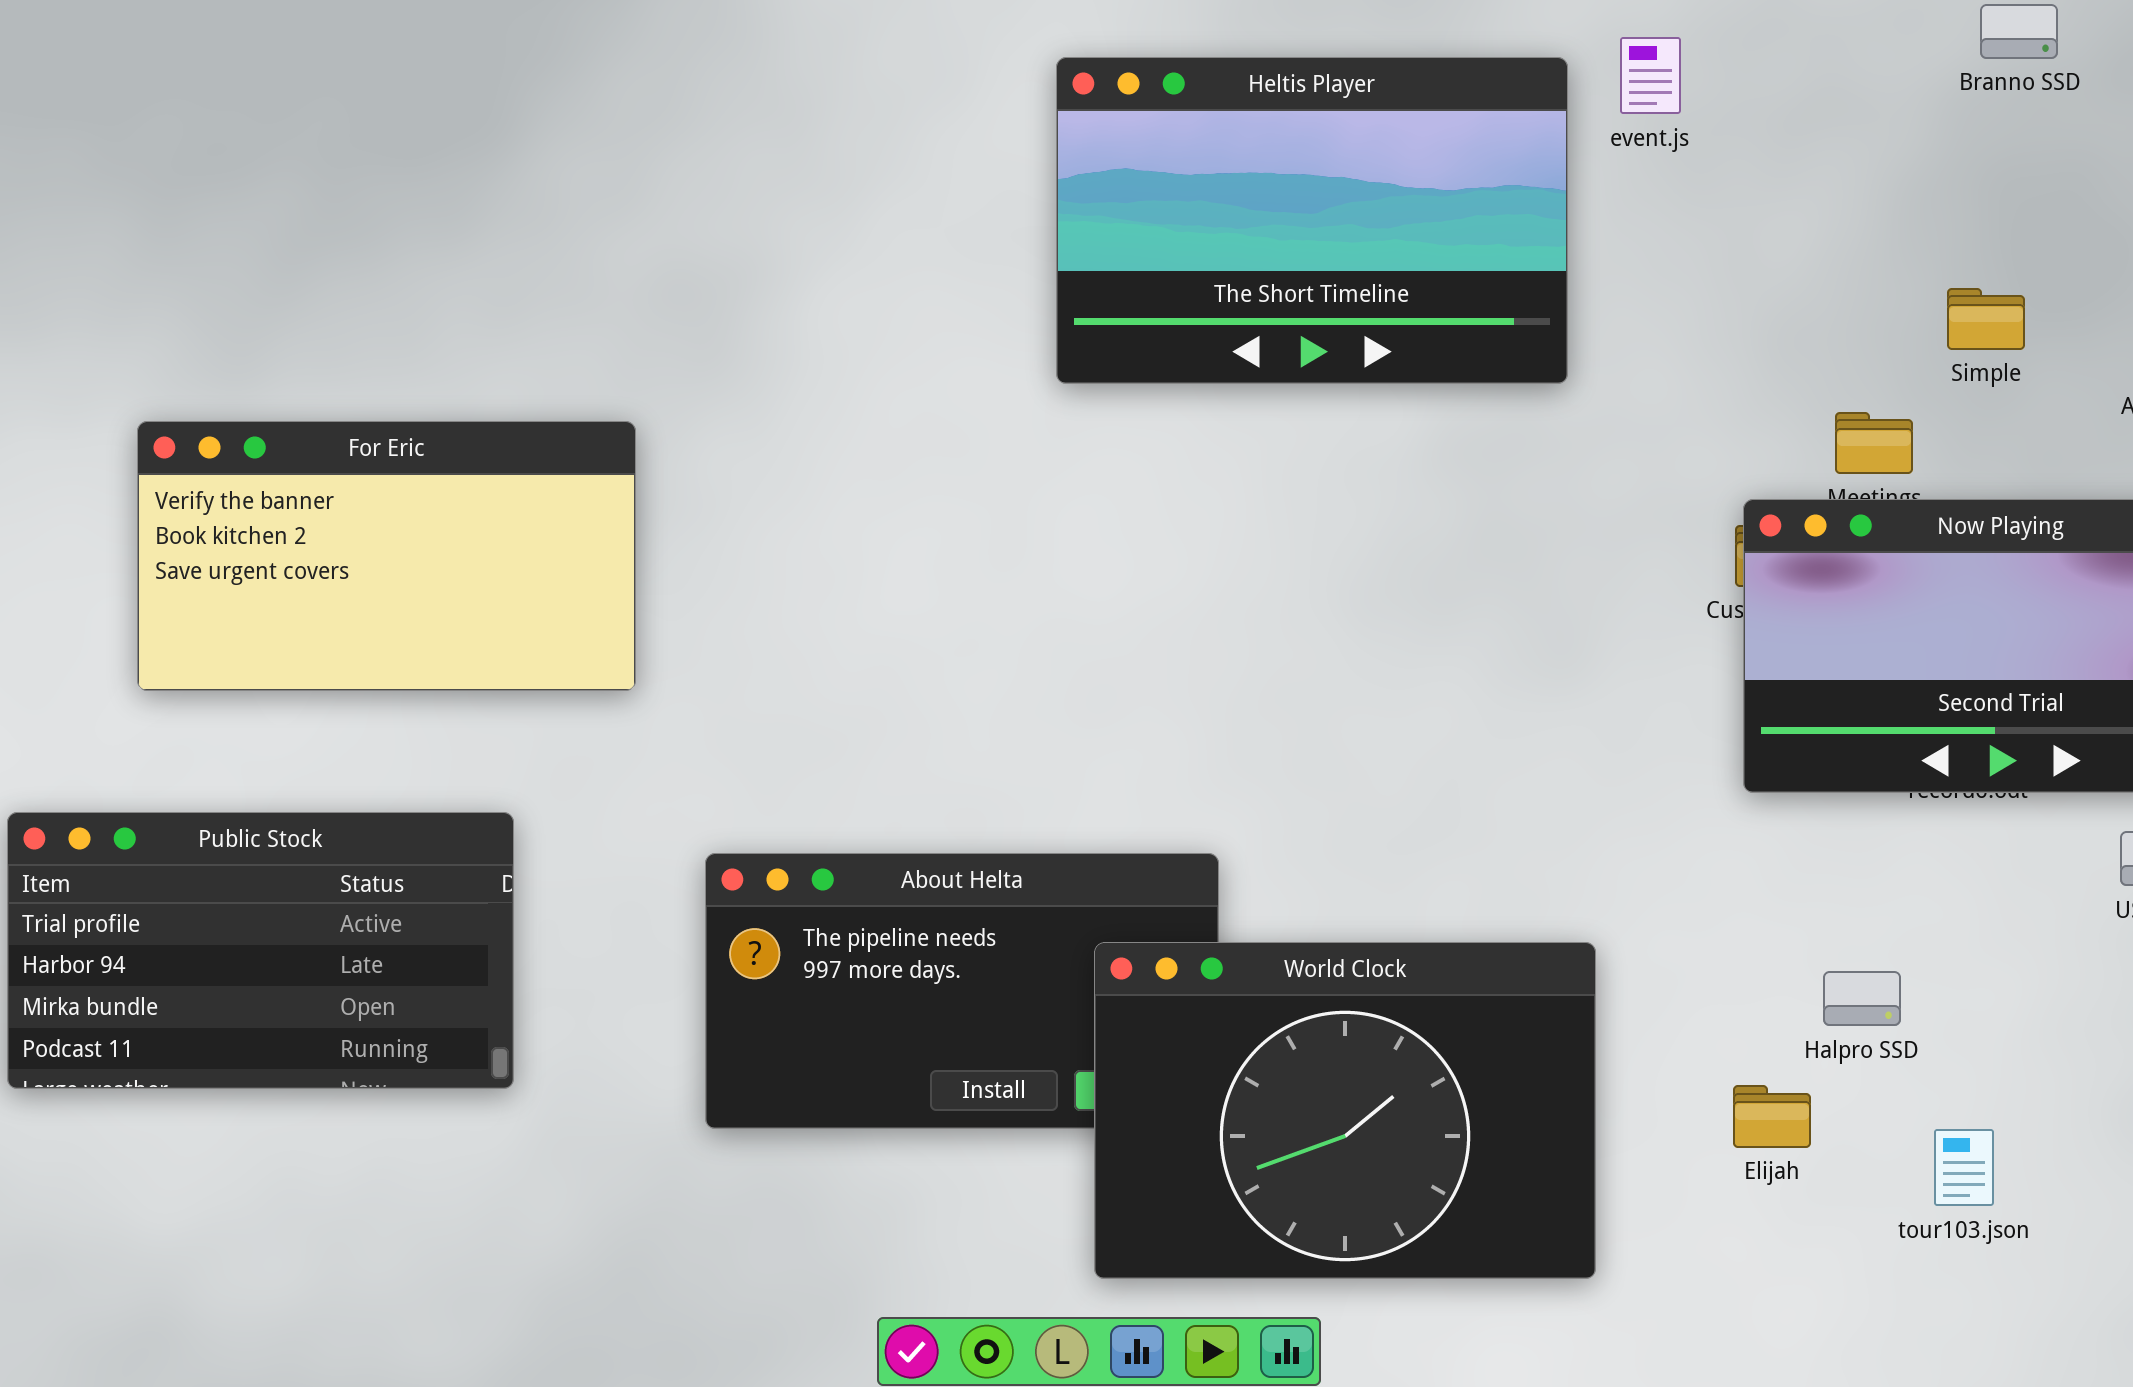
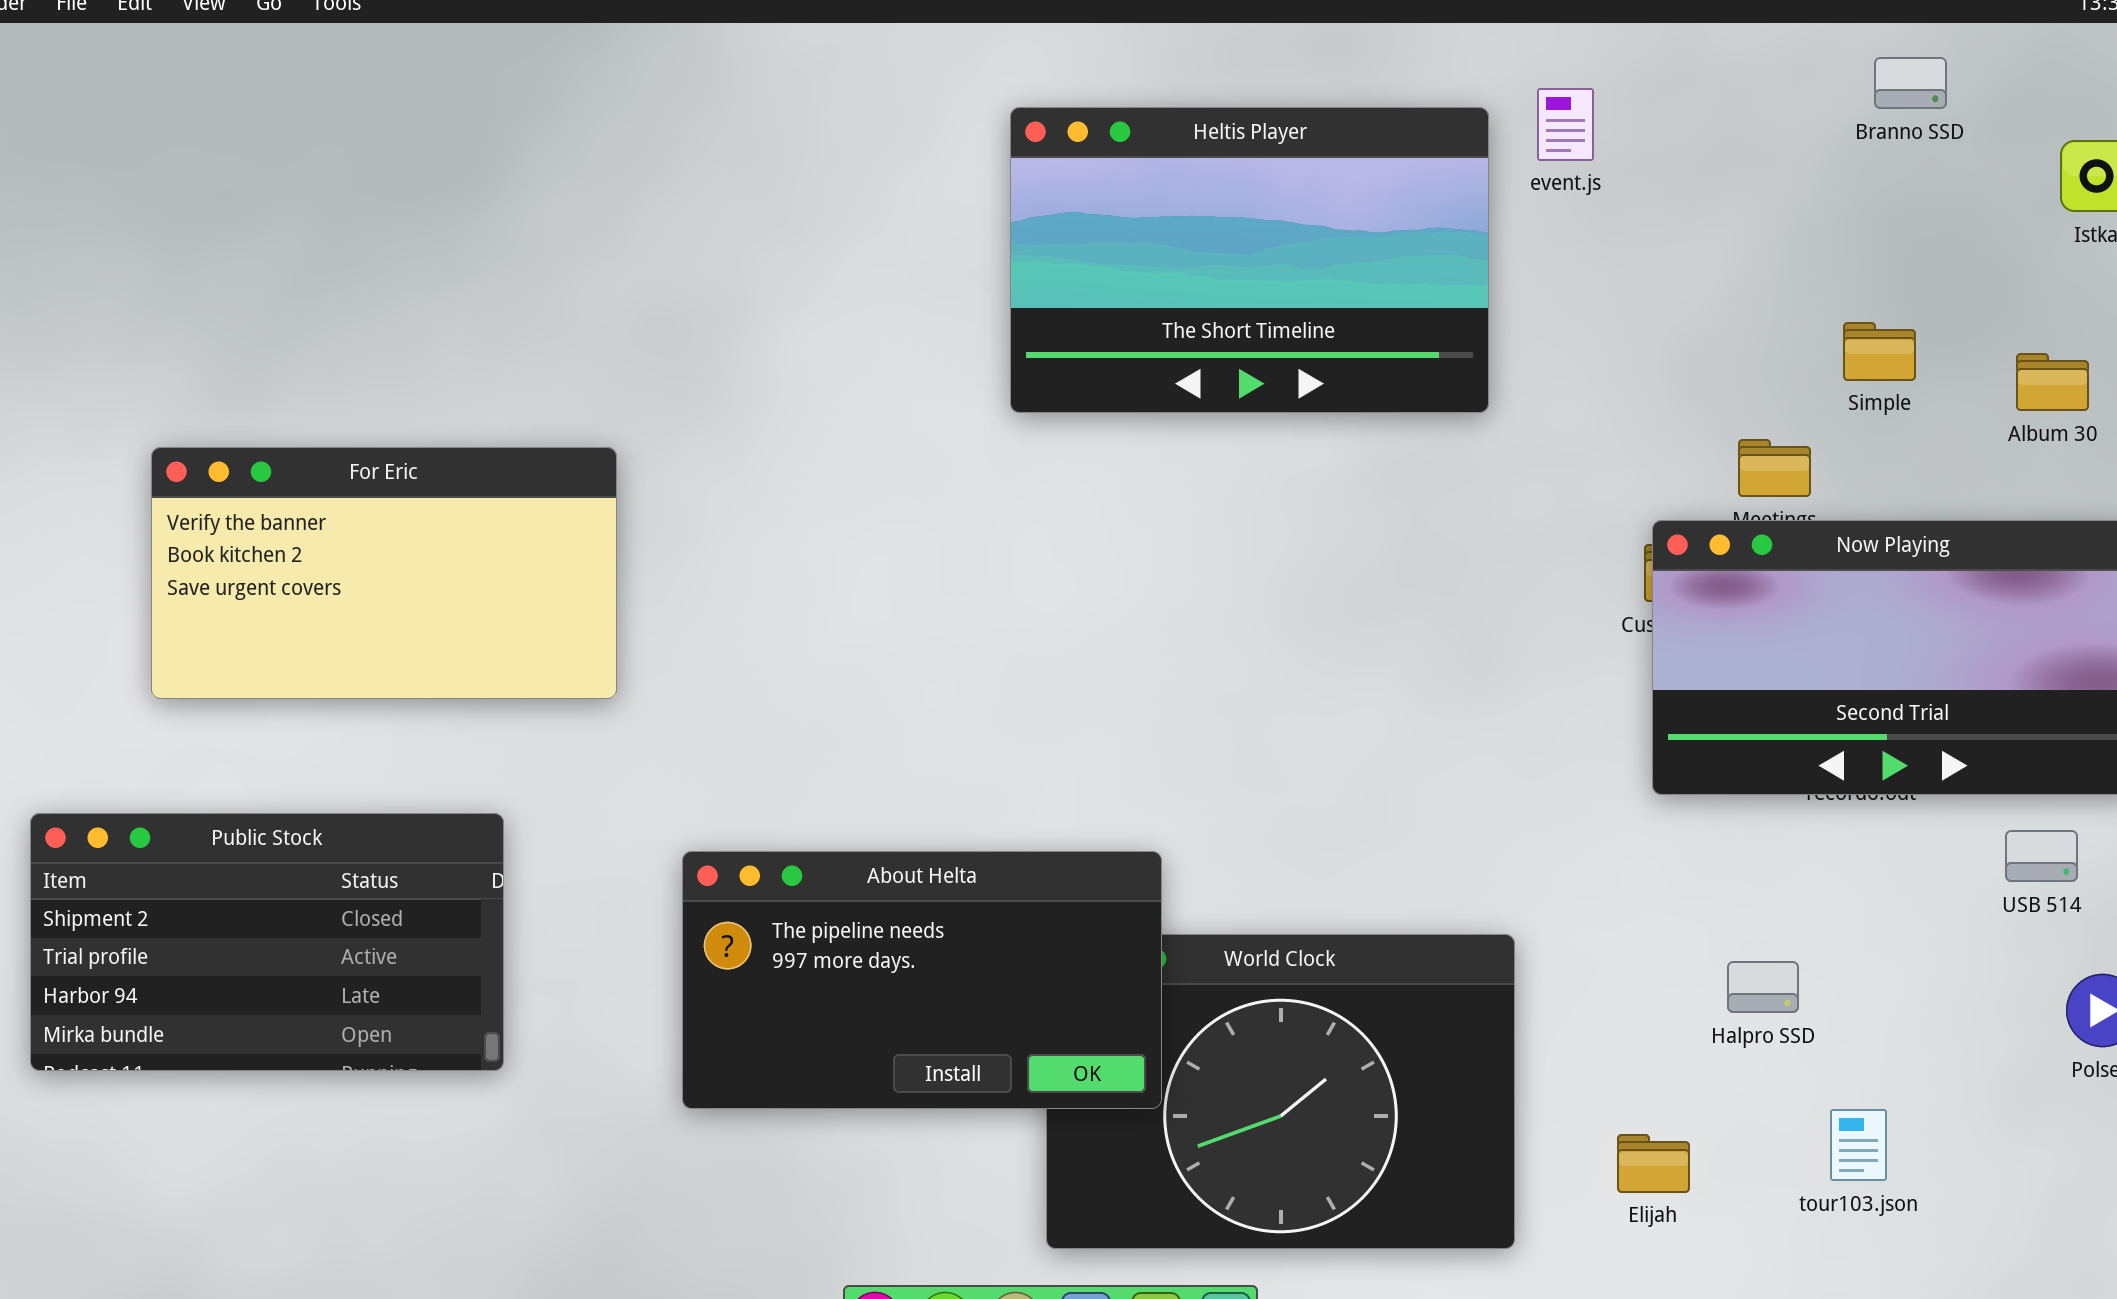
Public Stock: [7,812,514,1089] -> [30,813,504,1071], scrolled up 1 row
About Helta: [705,853,1219,1129] -> [682,851,1162,1109], raised
Elijah: [1733,1085,1811,1148] -> [1617,1134,1690,1193], moved

